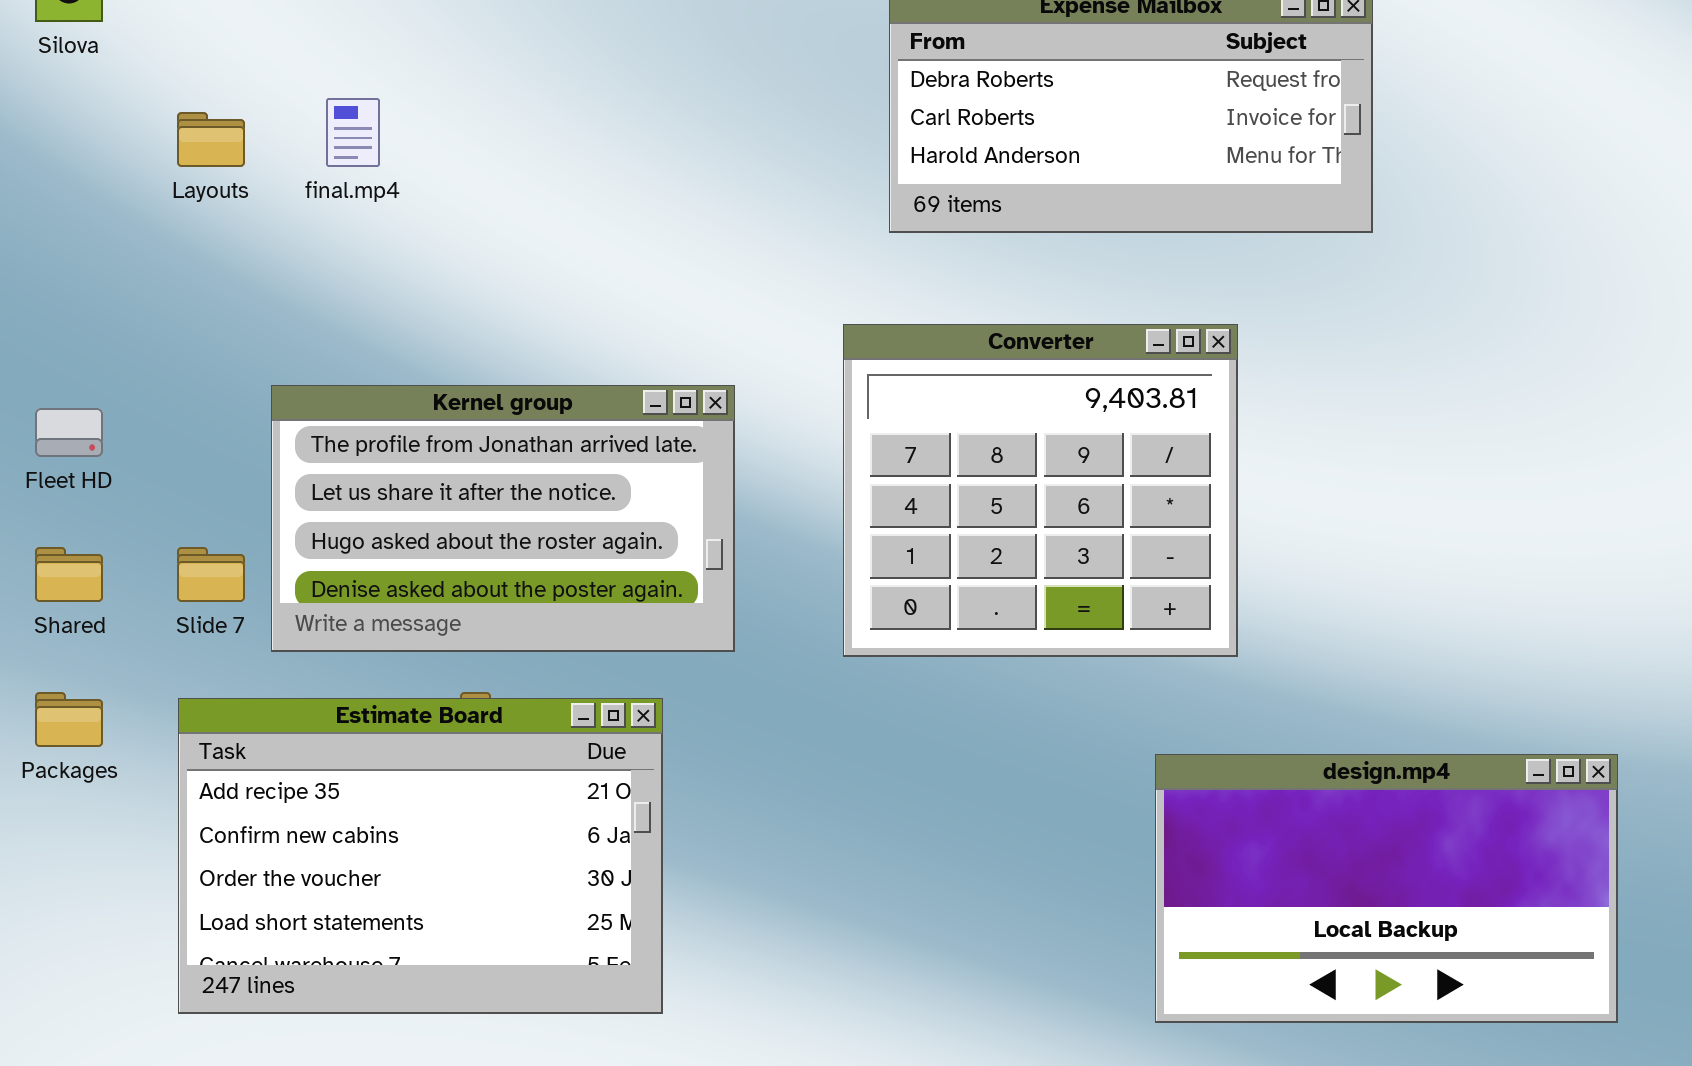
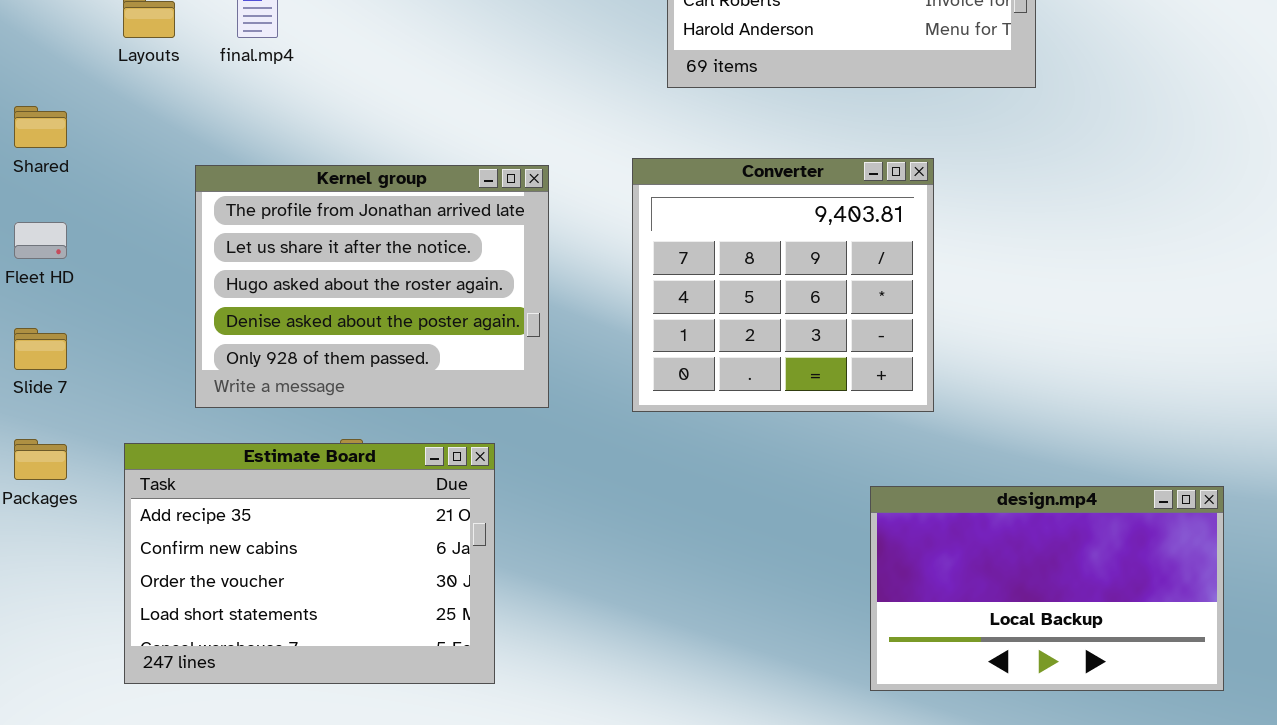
Kernel group: [271,385,735,652] -> [195,165,549,408], resized
Shared: [35,547,103,602] -> [14,106,67,148], moved
Slide 7: [177,547,245,602] -> [14,328,67,370], moved

